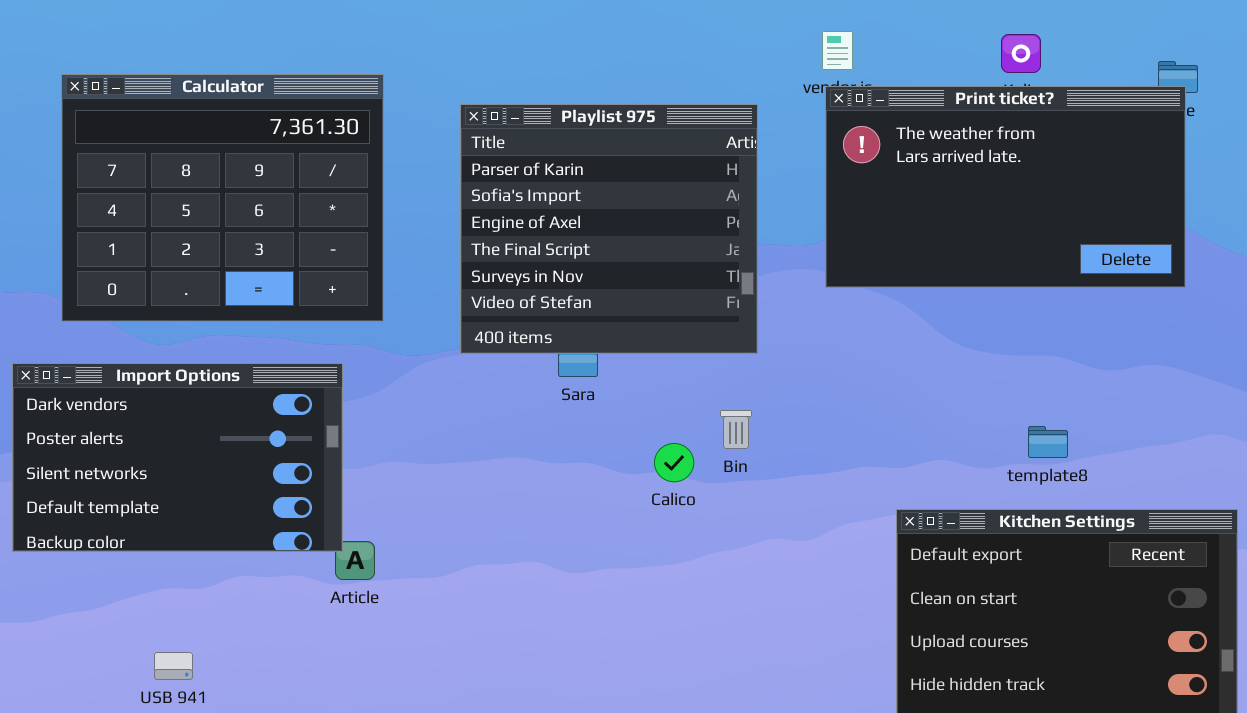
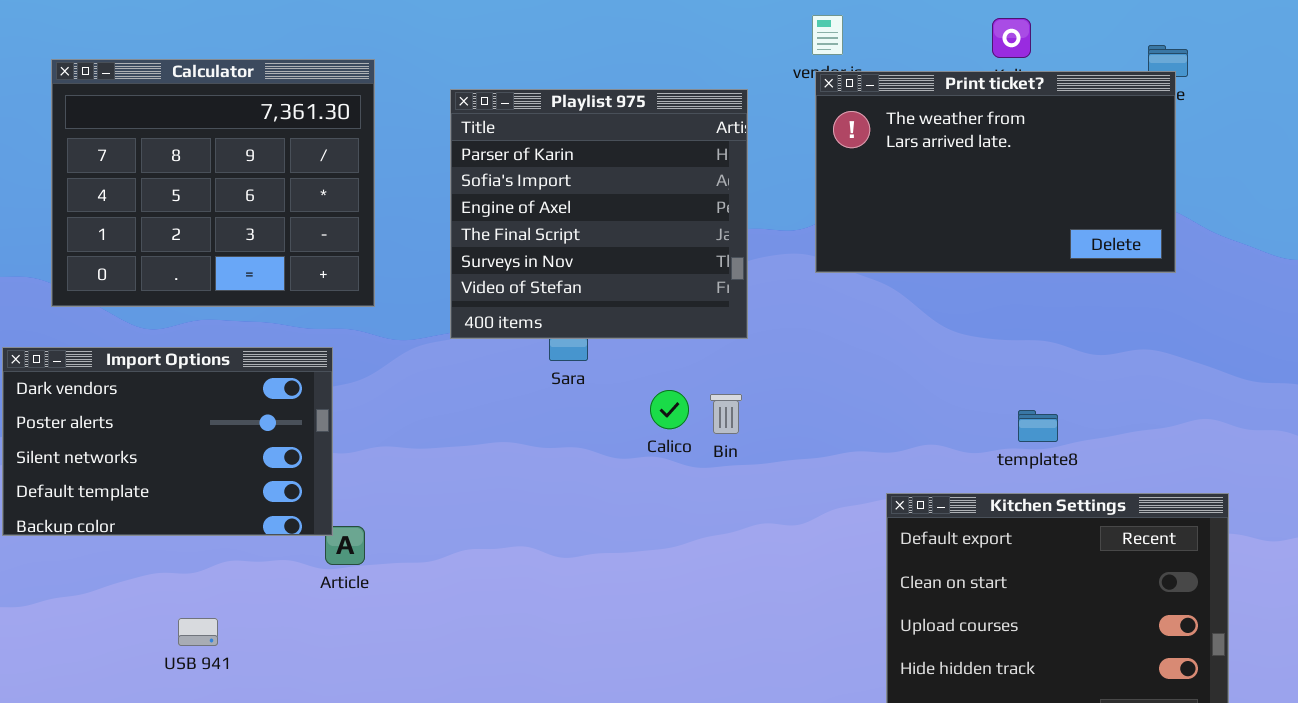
Calico: [654,443,694,482] -> [650,390,689,429], moved
USB 941: [154,652,193,680] -> [178,618,218,646], moved

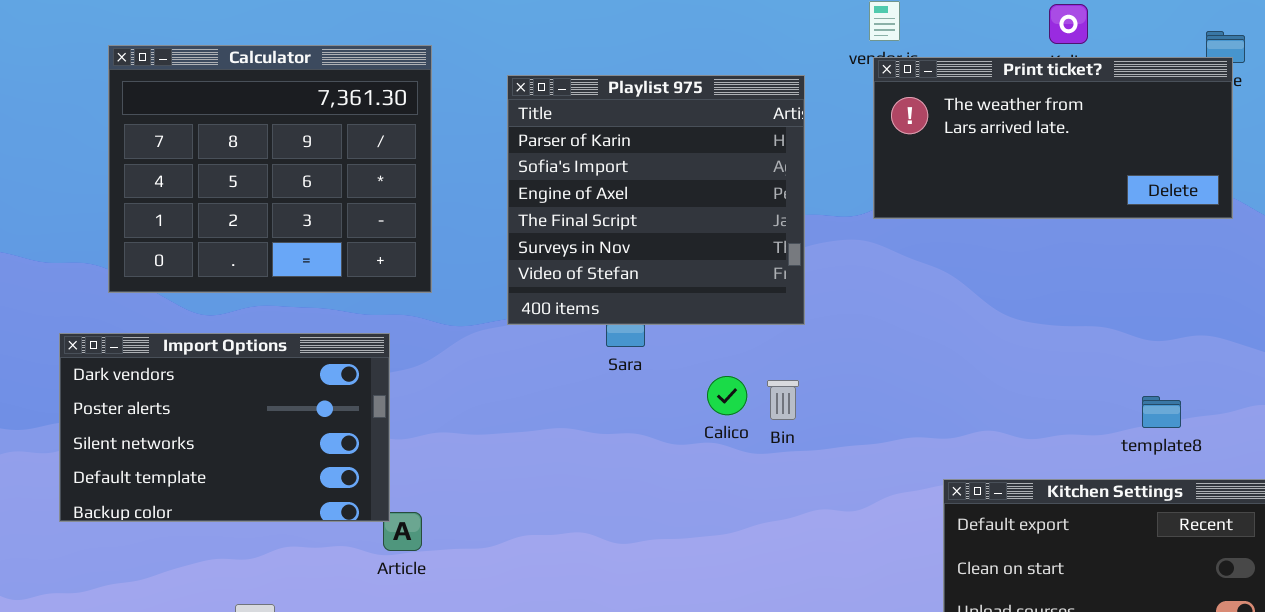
Print ticket?: [815,71,1176,273] -> [873,57,1233,219], resized
template8: [1018,410,1058,442] -> [1142,396,1181,428], moved

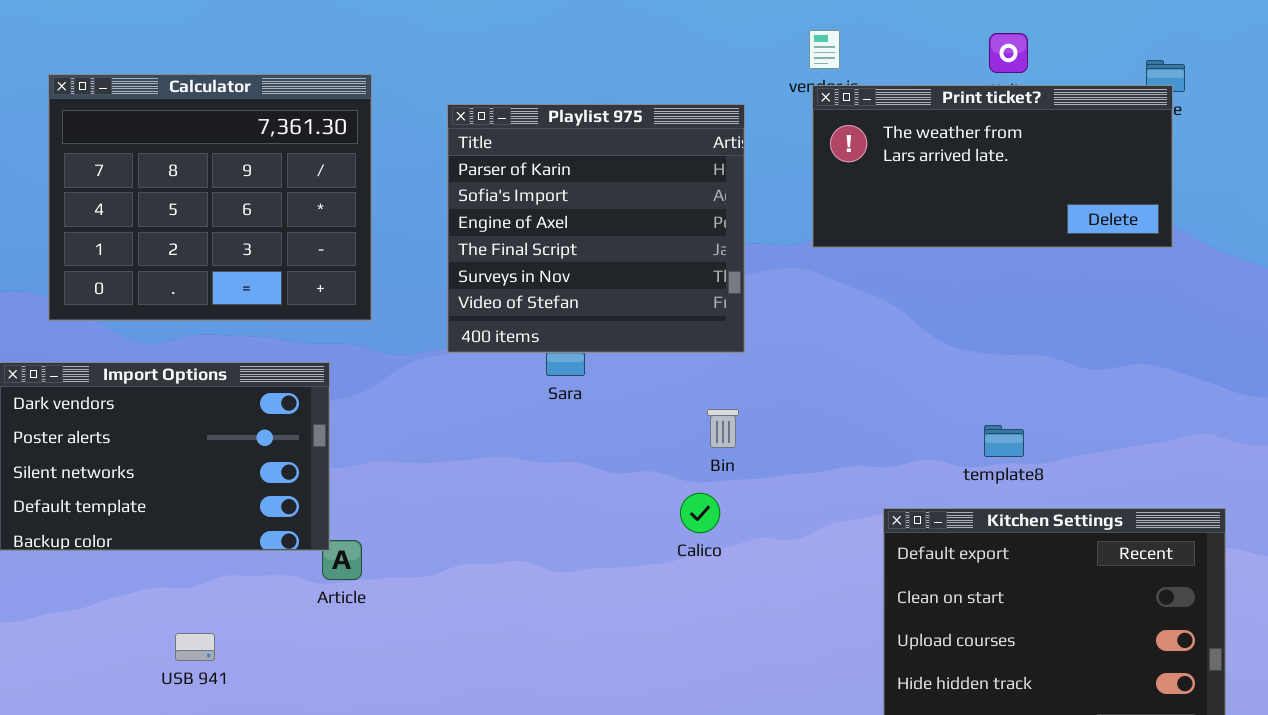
Calico: [707,376,747,415] -> [680,493,720,533], moved
template8: [1142,396,1181,428] -> [984,425,1024,457], moved

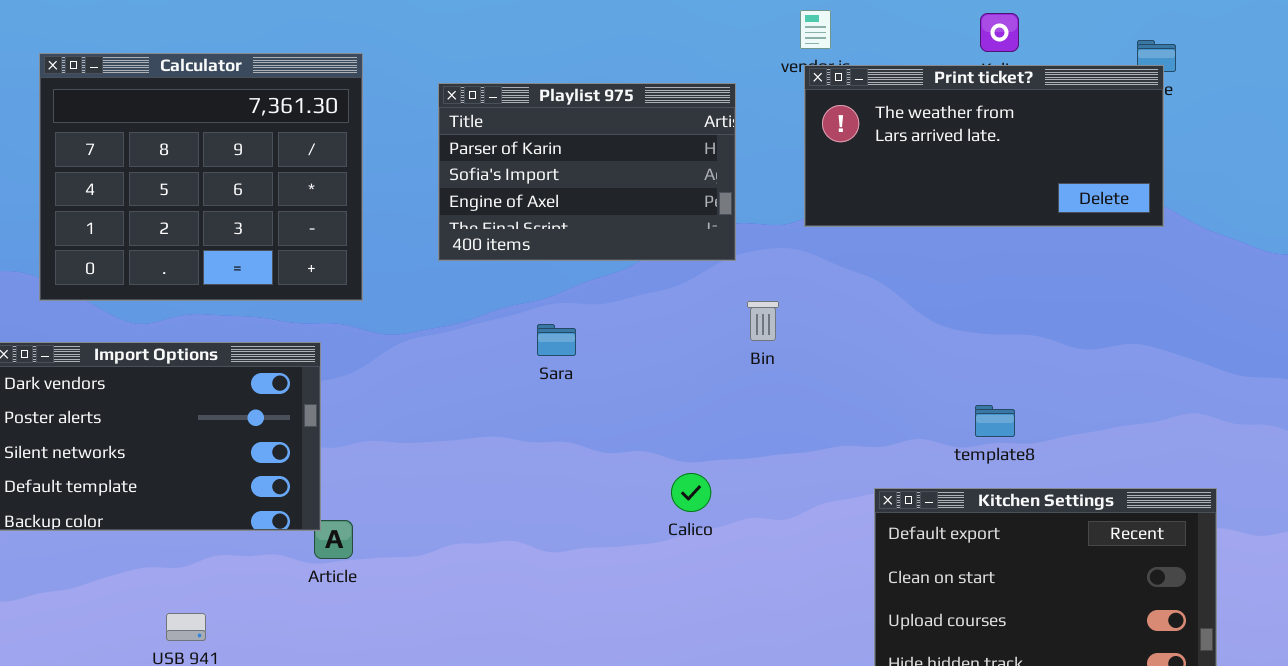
Playlist 975: [447,104,745,353] -> [438,83,736,261], resized
Bin: [707,409,739,448] -> [747,301,779,341], moved

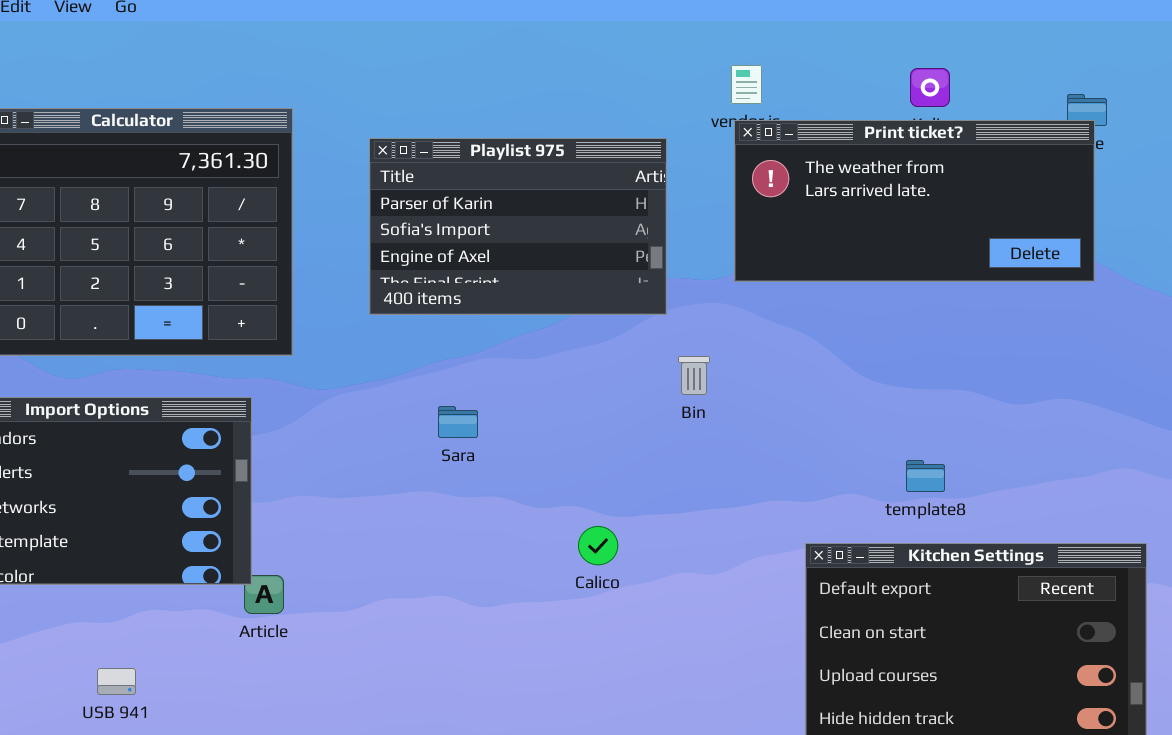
Sara: [537,324,576,356] -> [438,406,478,438], moved
Calico: [671,473,711,512] -> [578,526,618,565], moved

